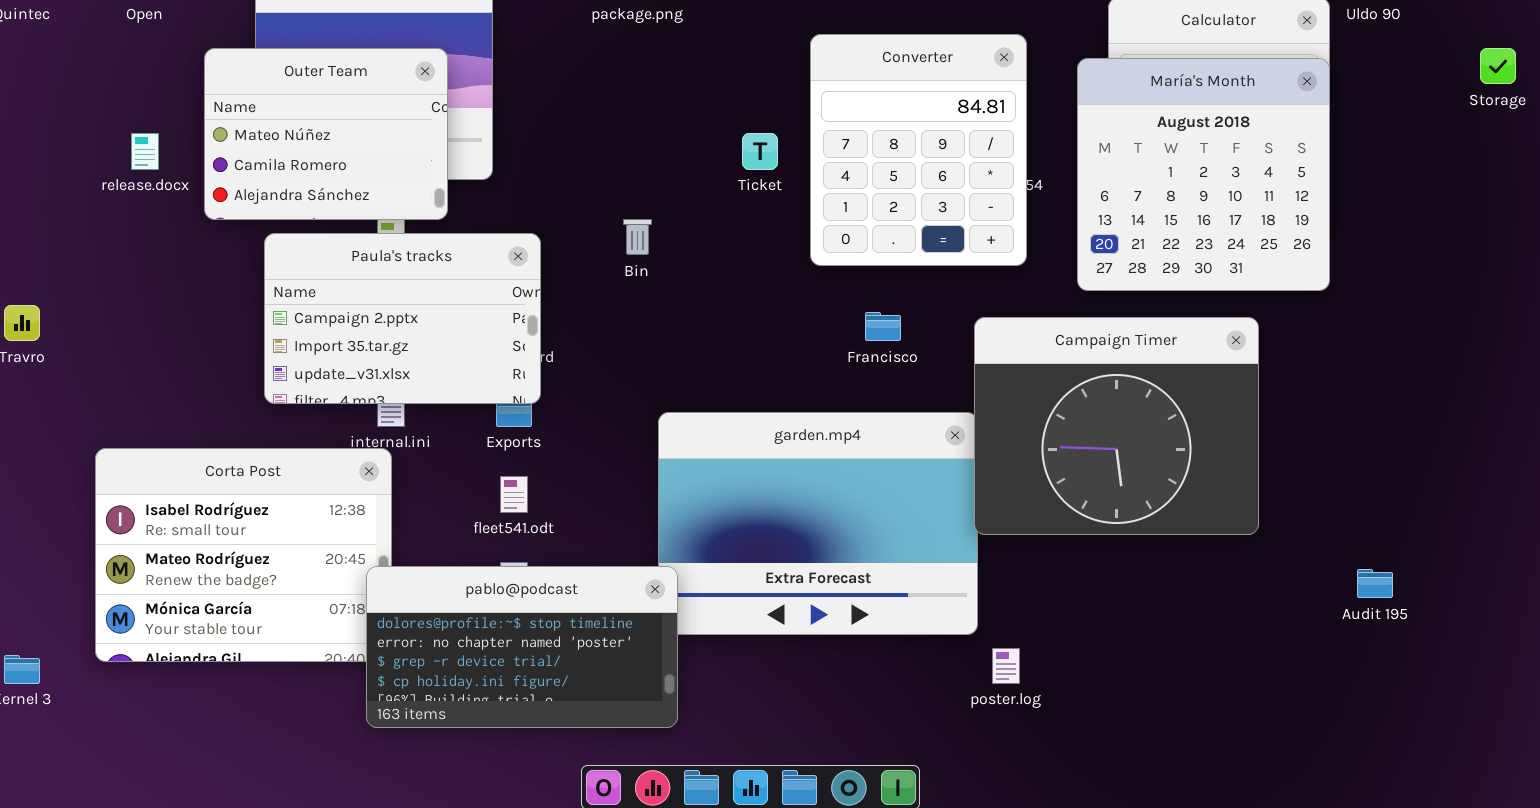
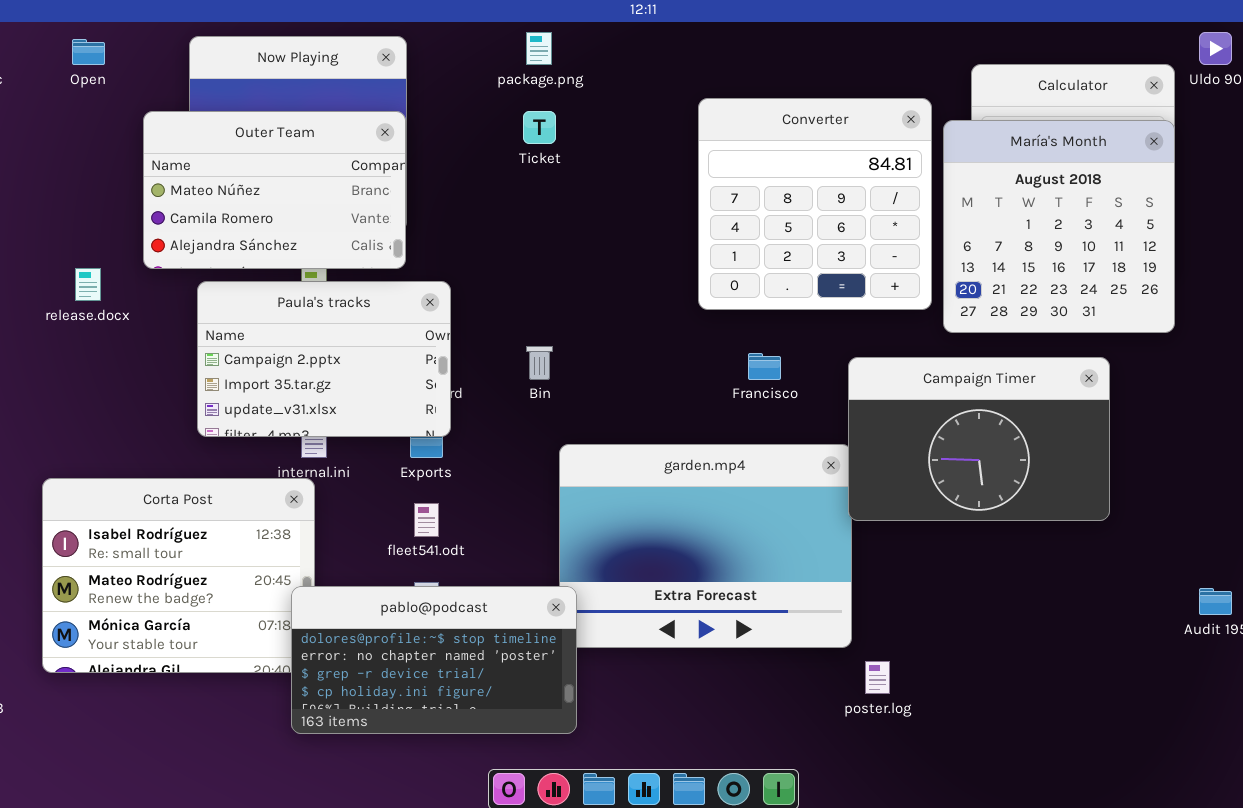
Converter: [810,34,1027,266] -> [698,98,932,310], resized
Outer Team: [204,48,448,220] -> [143,111,406,269], resized
release.docx: [131,133,159,170] -> [75,268,101,301], moved
Ticket: [742,133,778,170] -> [523,111,556,144], moved
Bin: [623,219,652,255] -> [526,346,553,380], moved
Campaign Timer: [974,317,1259,535] -> [848,357,1110,521], resized

